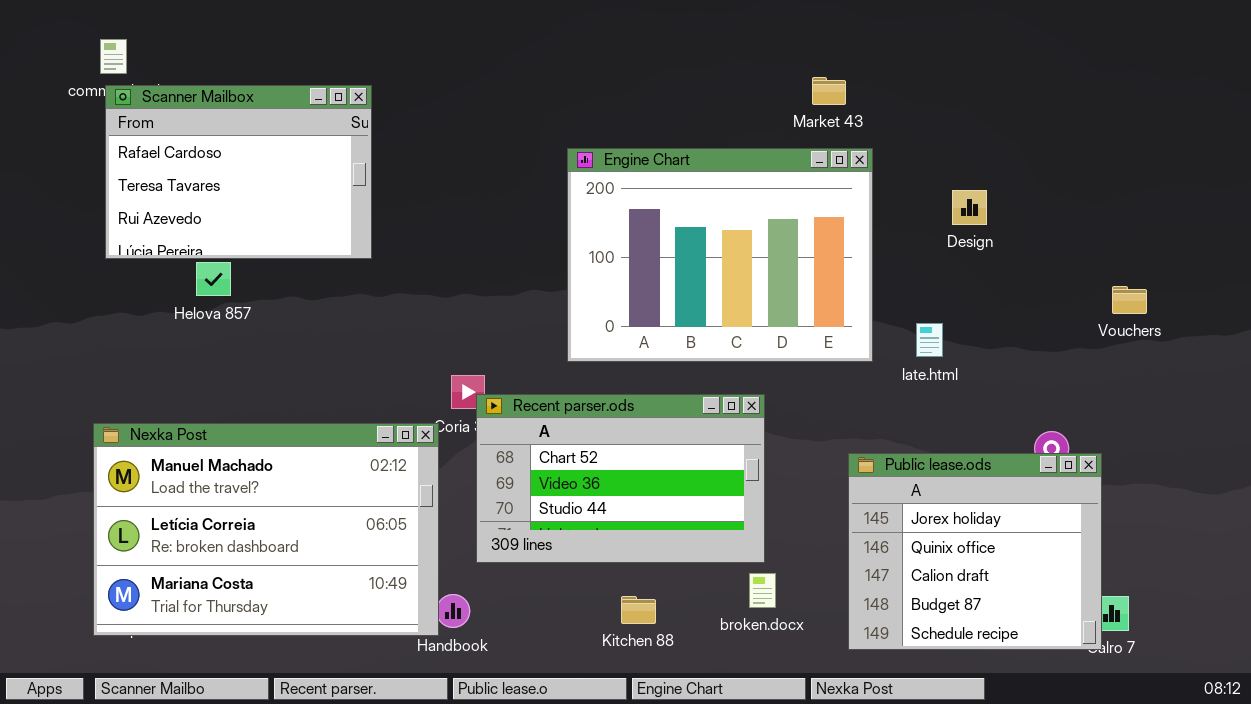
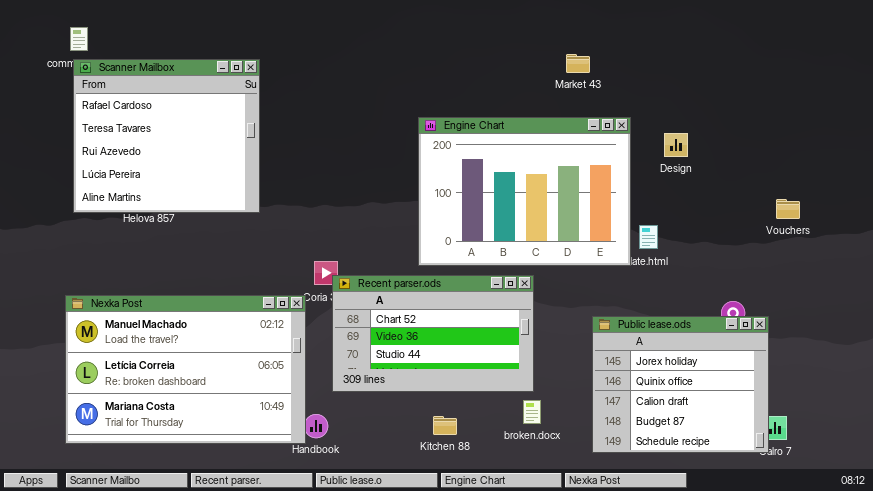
Scanner Mailbox: [105,85,372,259] -> [73,59,260,213], resized
Engine Chart: [567,148,873,362] -> [418,117,631,266], moved

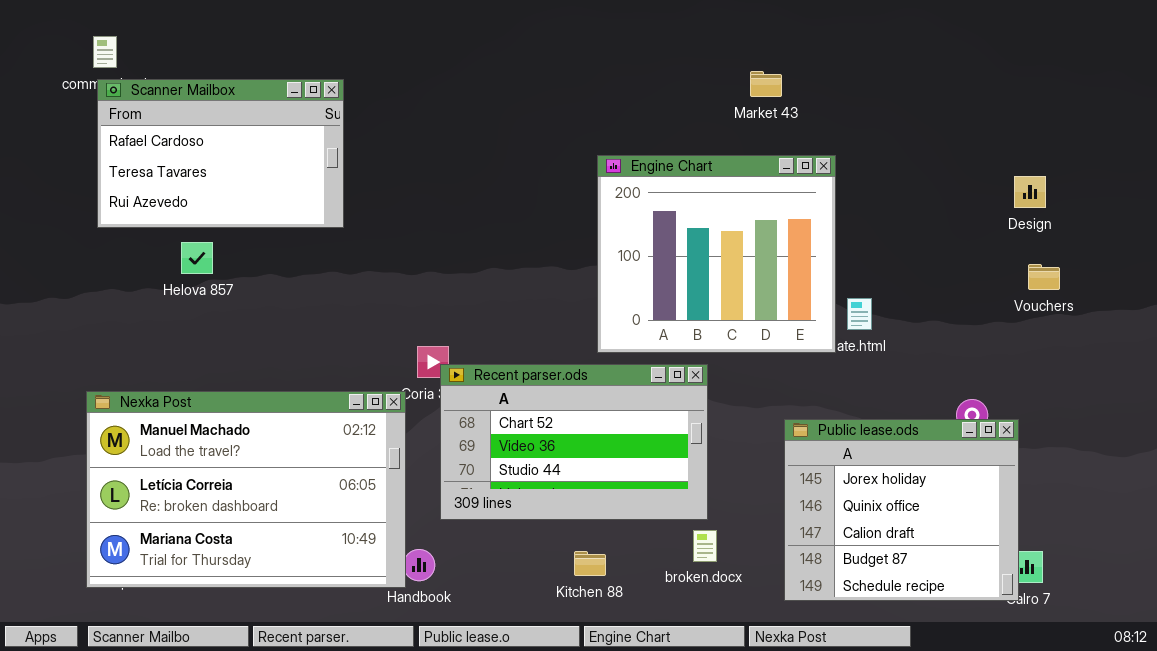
Scanner Mailbox: [73,59,260,213] -> [97,79,344,228], resized
Engine Chart: [418,117,631,266] -> [597,155,836,353], resized
Design: [664,133,688,157] -> [1014,176,1046,208], moved

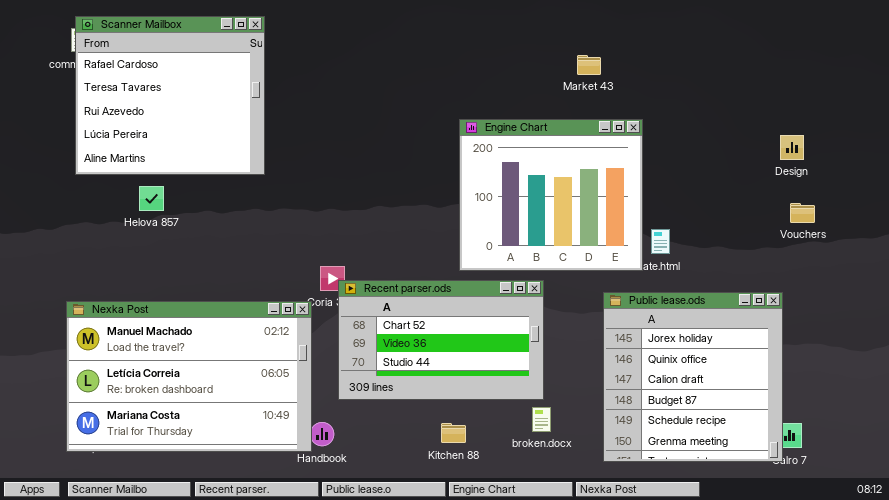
Scanner Mailbox: [97,79,344,228] -> [75,16,265,175], resized
Public lease.ods: [784,419,1019,601] -> [603,292,783,462], resized

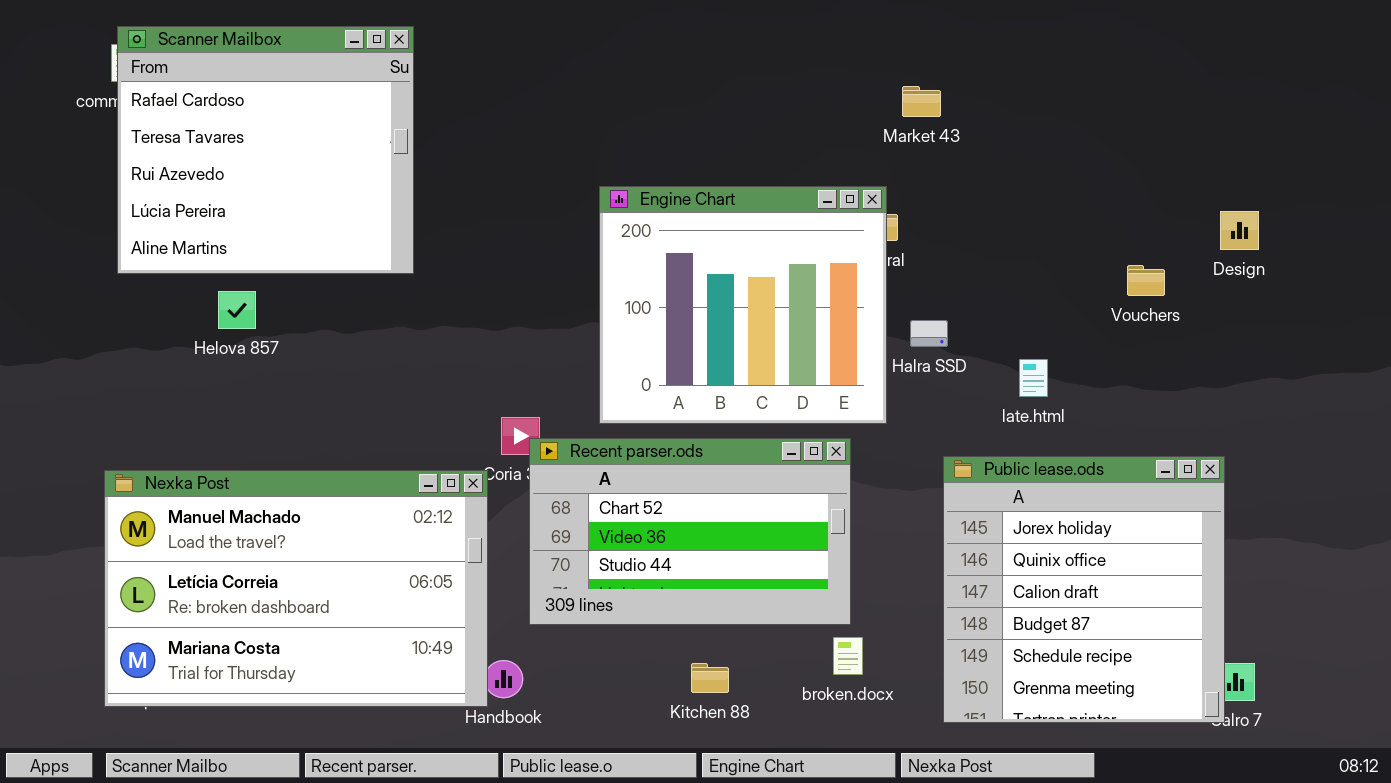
Engine Chart: [459,119,643,271] -> [599,186,887,424], moved
Vouchers: [790,203,815,223] -> [1127,265,1165,296], moved

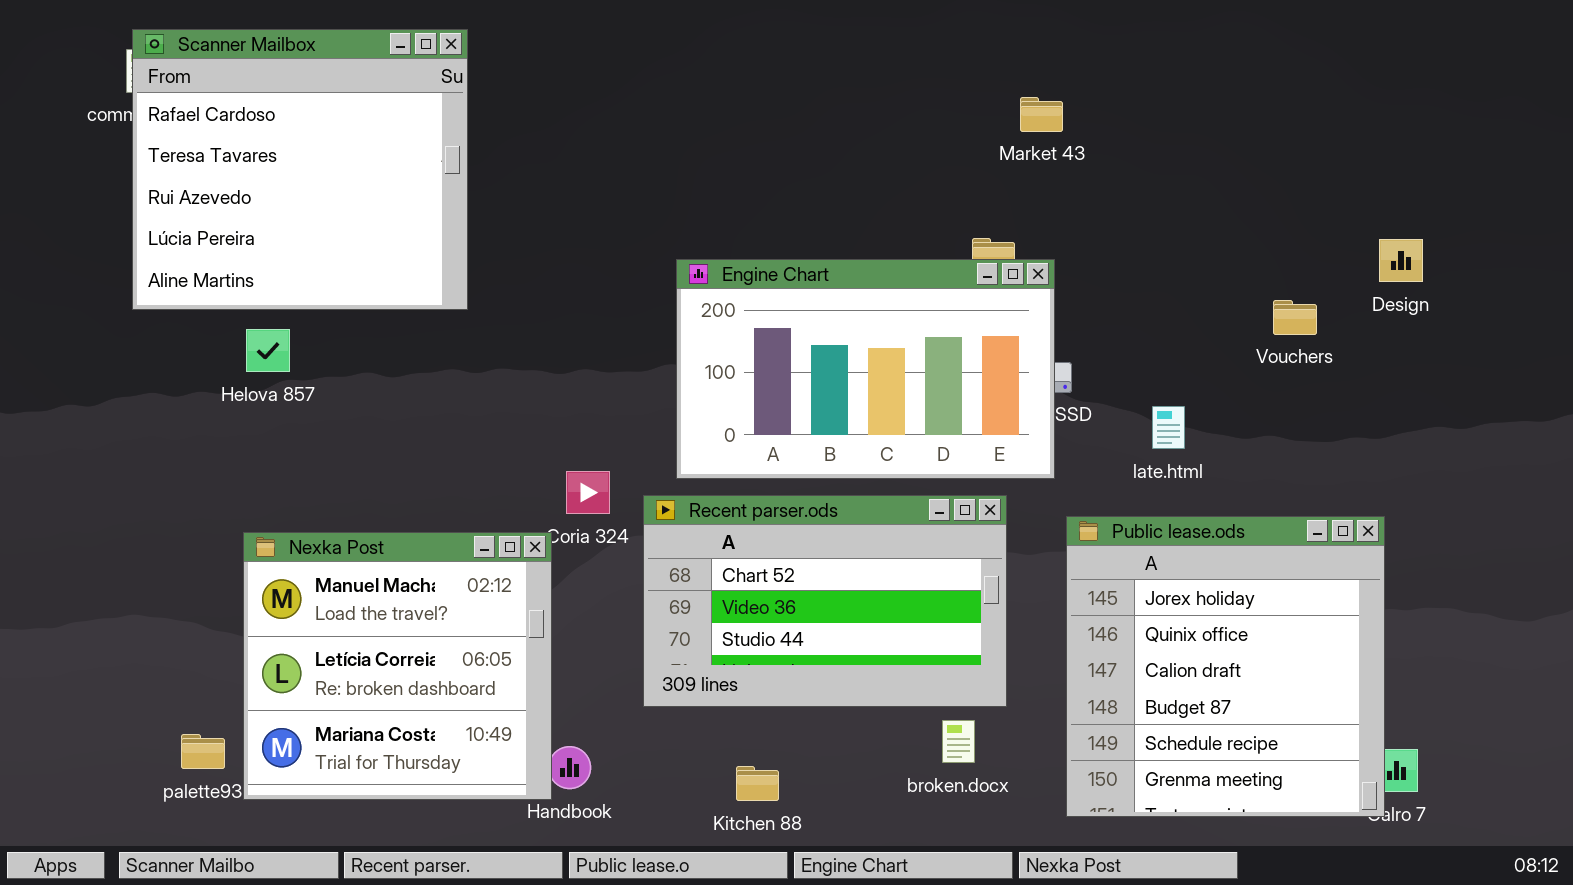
Engine Chart: [599,186,887,424] -> [676,259,1055,479], resized
Recent parser.ods: [529,438,851,625] -> [643,495,1007,707], moved
Nexka Post: [104,470,488,707] -> [243,532,552,800], resized
Kitchen 88: [691,663,729,693] -> [736,766,779,801], moved

